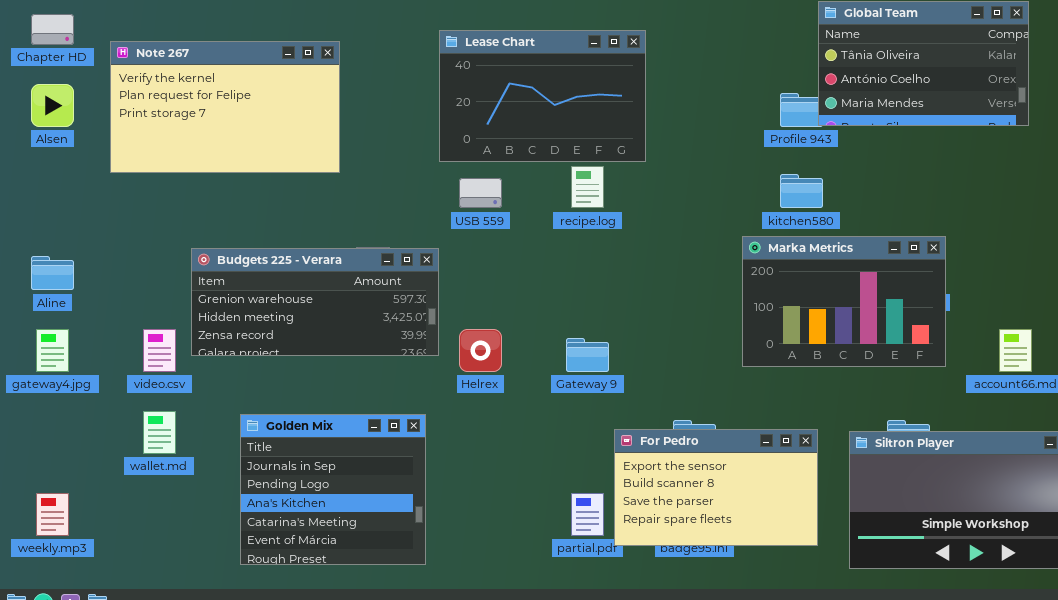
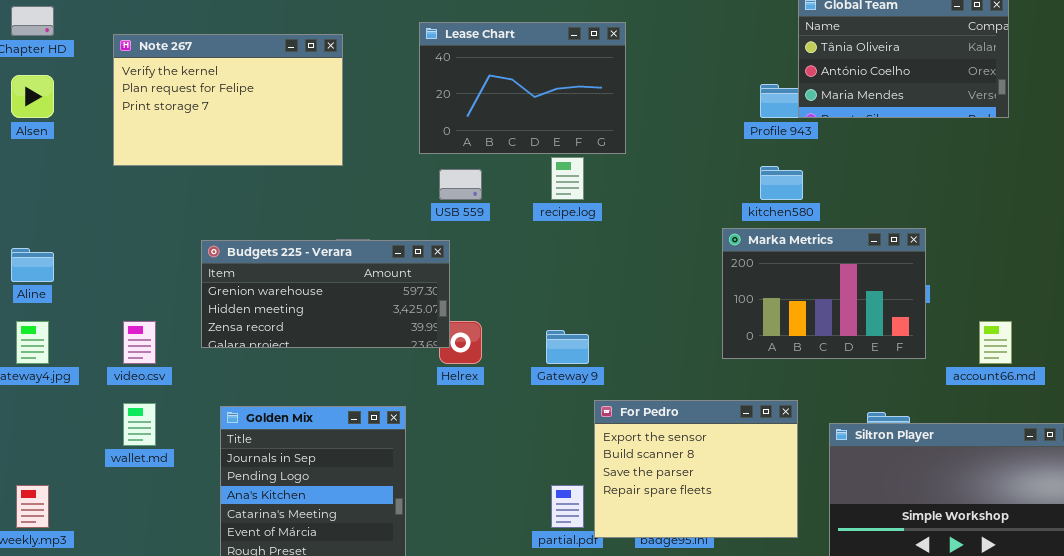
Note 267: [110,41,340,173] -> [113,34,343,166], moved
Budgets 225 - Verara: [191,248,439,356] -> [201,240,450,348], moved
For Pedro: [614,429,818,546] -> [594,400,798,538], resized

